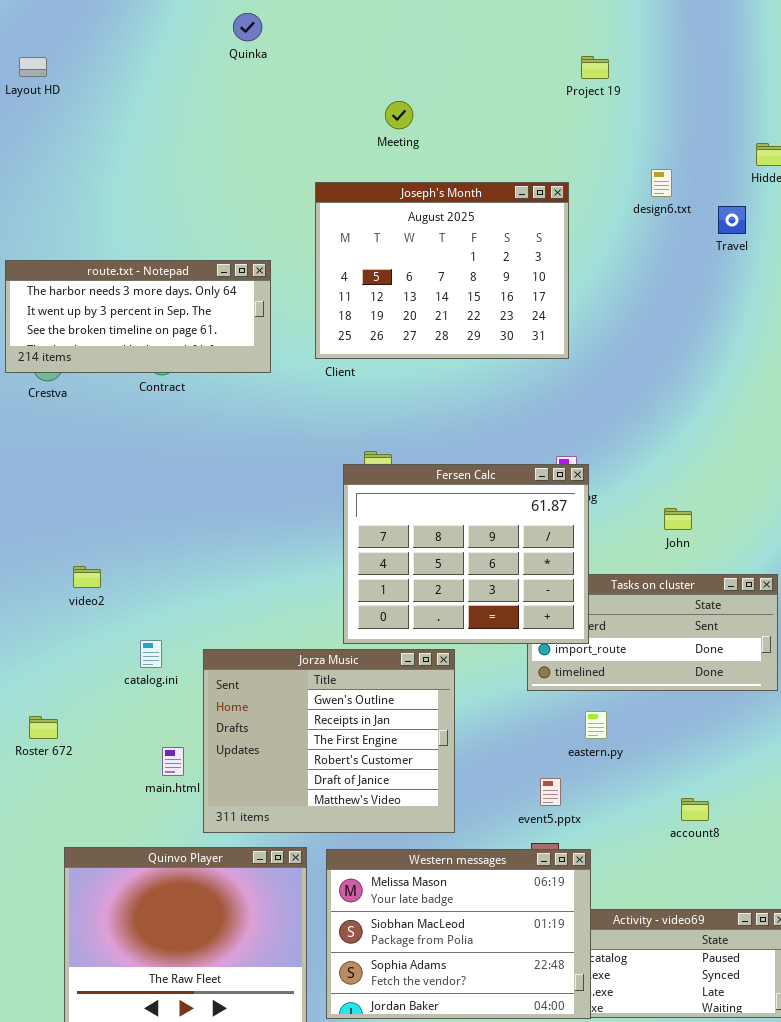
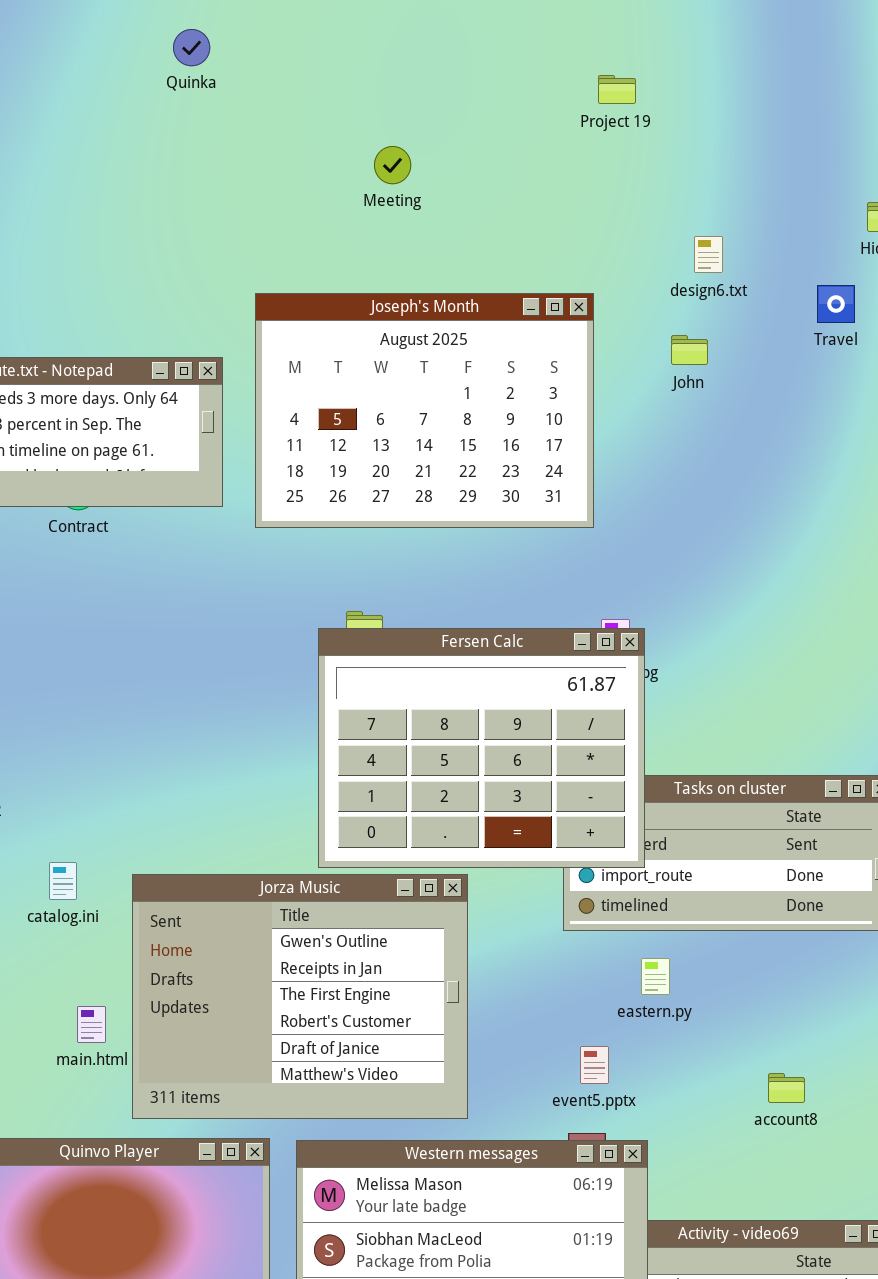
Project 19: [581,56,609,79] -> [598,75,636,104], moved
design6.txt: [651,169,672,197] -> [694,236,723,273], moved
Joseph's Month: [315,182,569,359] -> [255,293,594,528], moved
John: [664,508,692,530] -> [671,335,708,365], moved

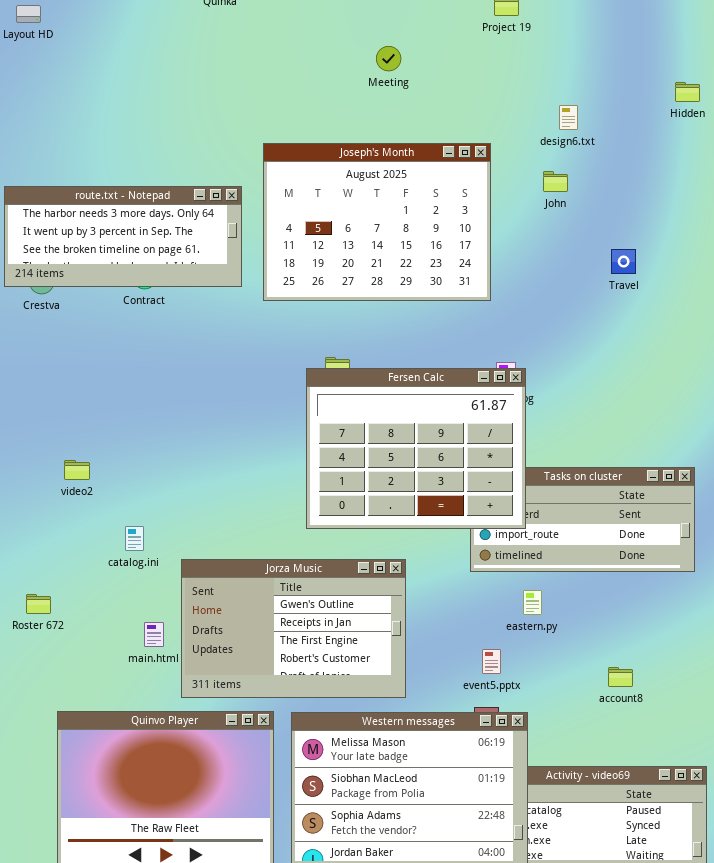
Meeting: [374,146,411,184] -> [376,46,401,71], moved
Travel: [817,285,855,323] -> [611,249,636,274], moved
Jorza Music: [132,874,468,1119] -> [181,559,406,698], resized

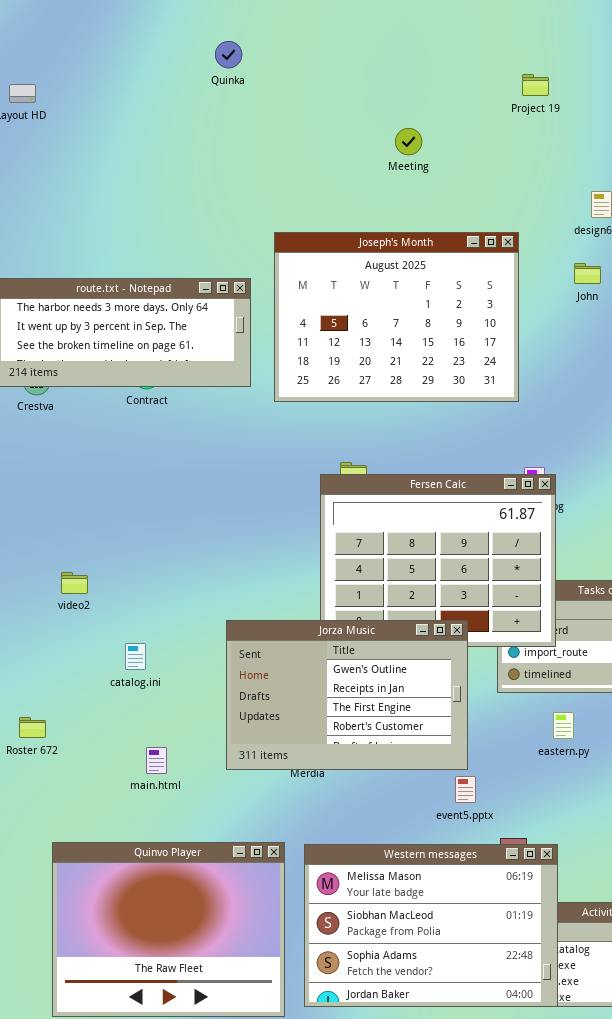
Jorza Music: [181,559,406,698] -> [226,620,468,770], moved
event5.pptx: [482,649,501,674] -> [455,776,476,803], moved

